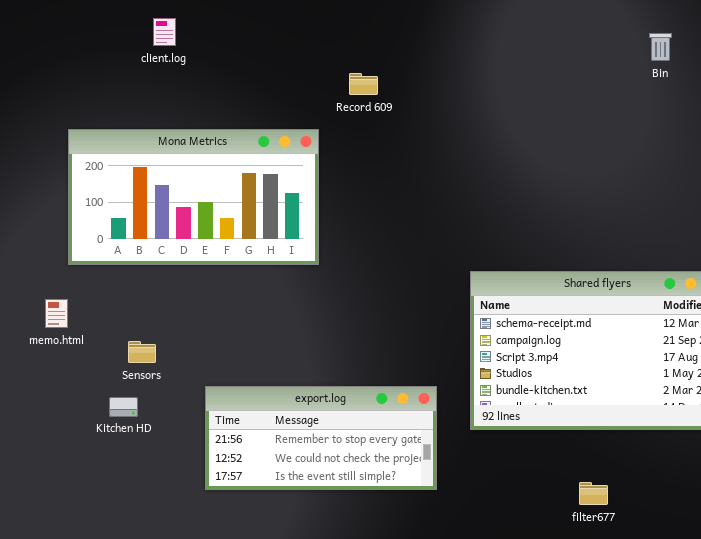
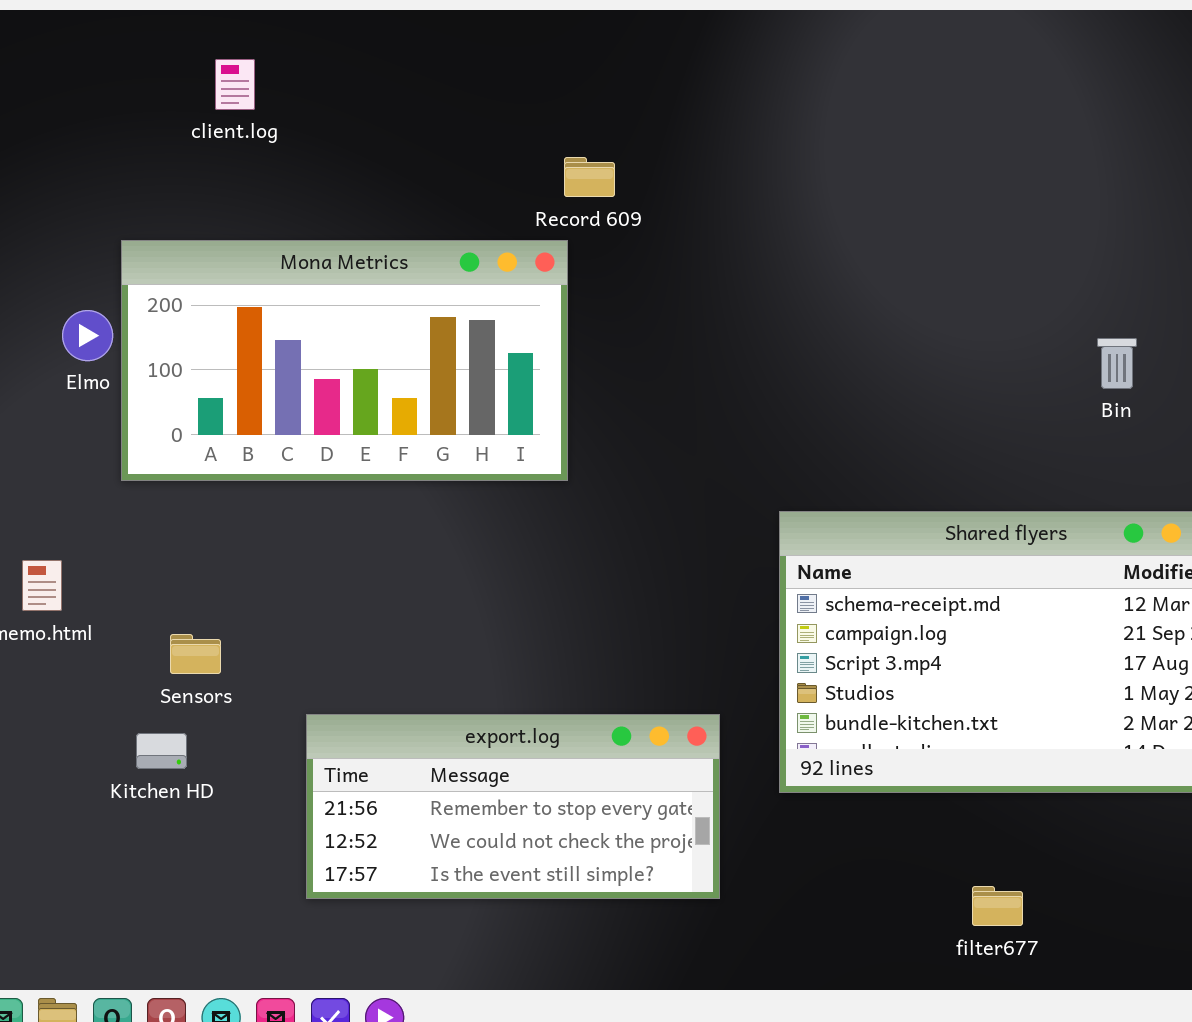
Bin: [649,33,672,61] -> [1097,338,1137,389], moved
Mona Metrics: [68,129,319,265] -> [121,240,568,481], moved

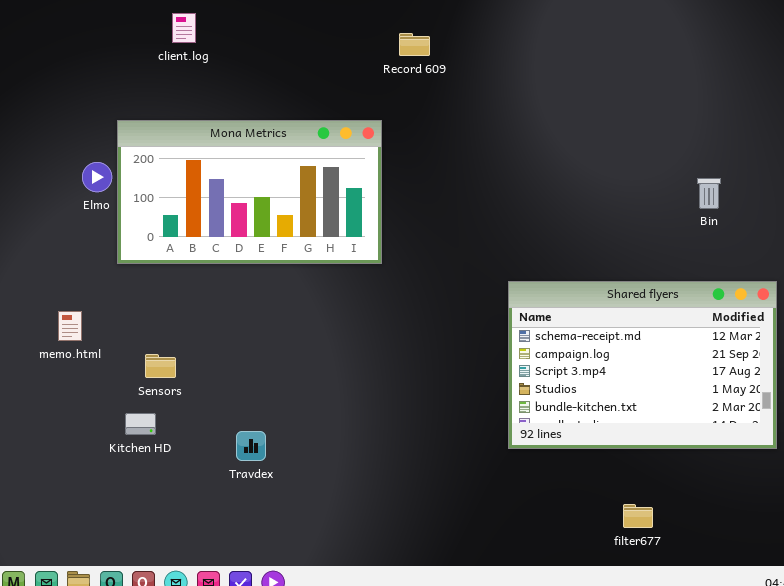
Record 609: [564,157,615,197] -> [399,33,430,56], moved
export.log: [306,714,720,899] -> none, closed

